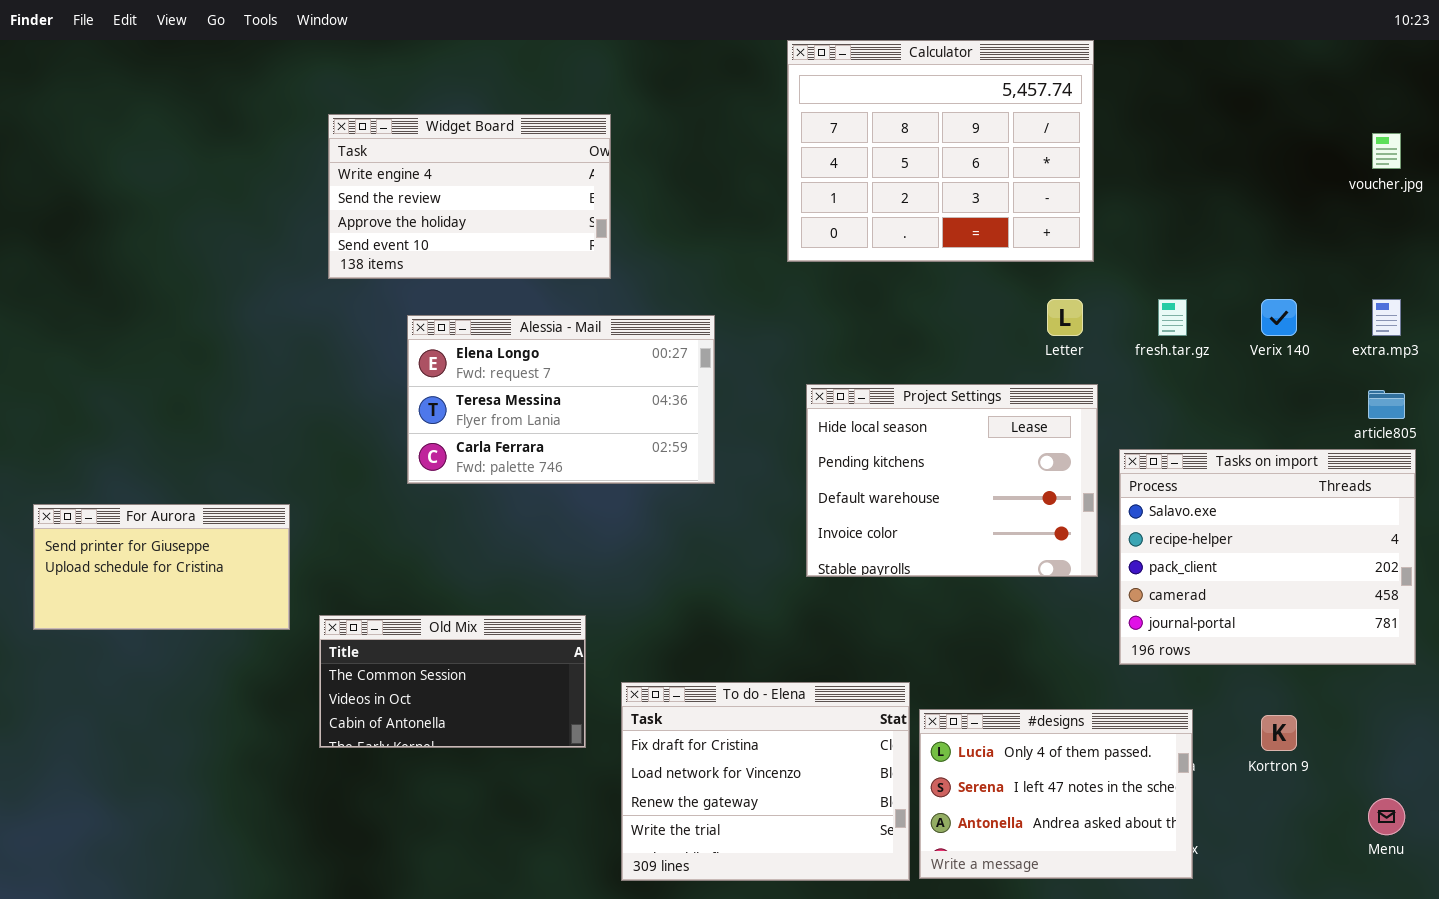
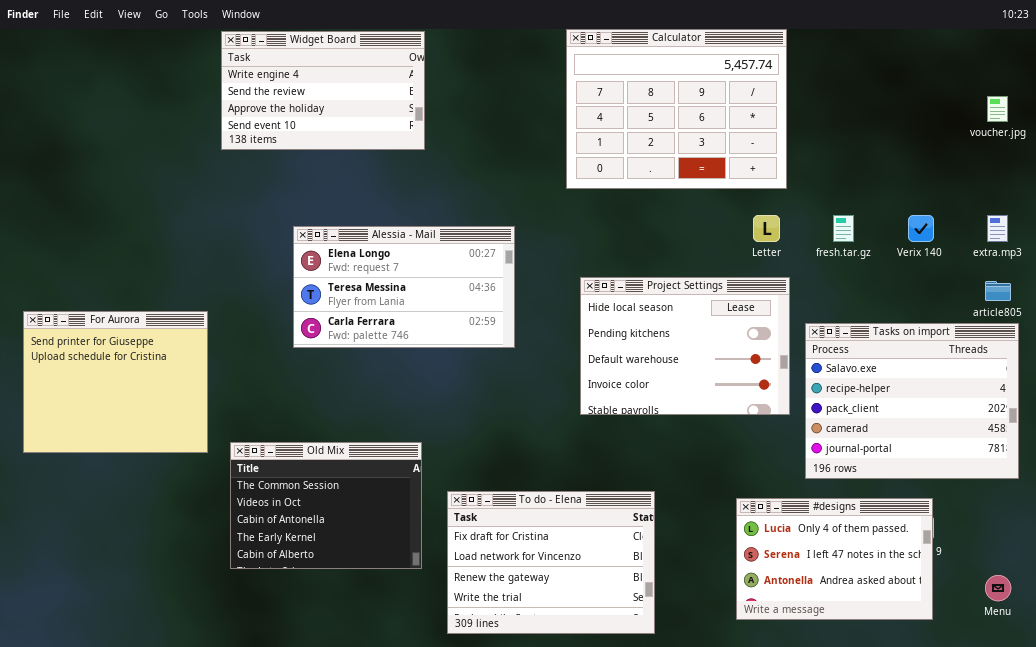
Widget Board: [328,114,611,279] -> [221,31,425,150], moved
For Aurora: [33,504,290,630] -> [23,311,208,453], resized
Old Mix: [319,615,586,748] -> [230,442,422,569], resized
#designs: [919,709,1193,879] -> [736,498,933,620], moved

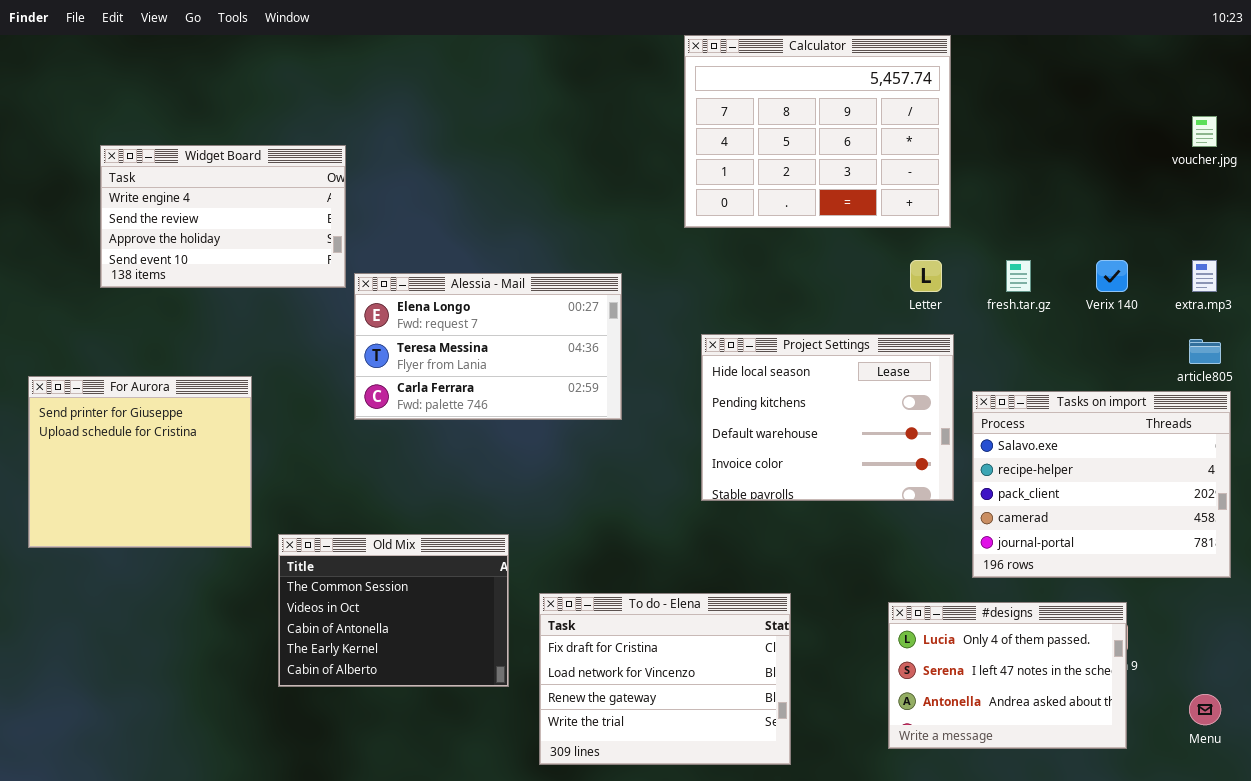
Widget Board: [221,31,425,150] -> [100,145,346,288], moved

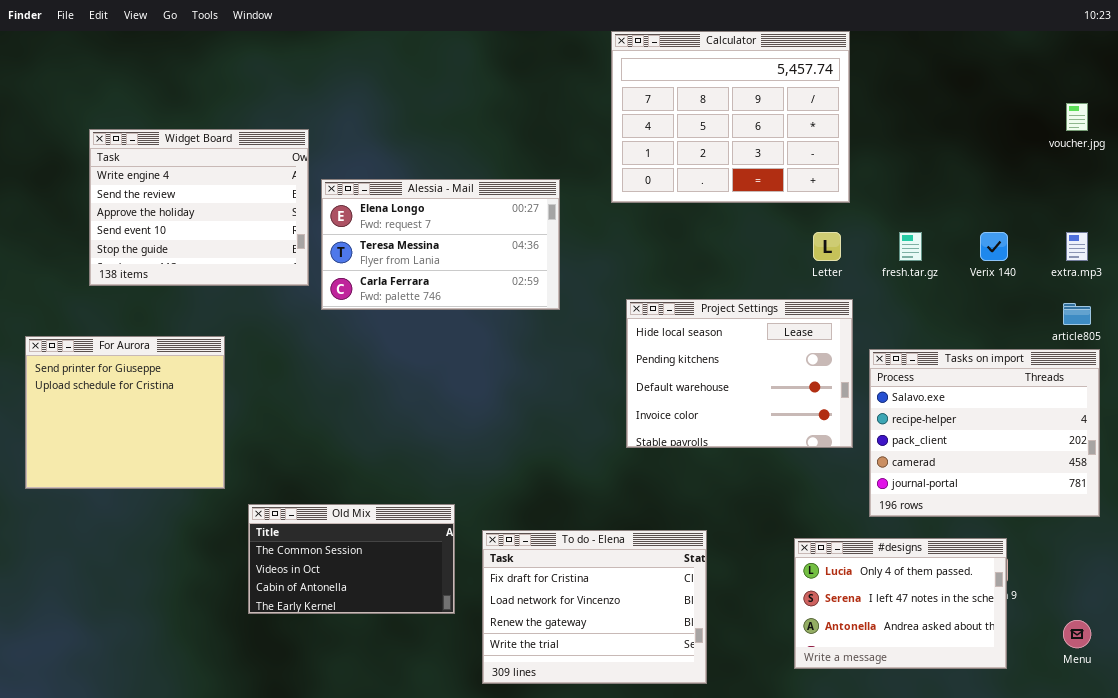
Widget Board: [100,145,346,288] -> [89,129,309,286], resized
Alessia - Mail: [354,273,622,420] -> [321,179,560,310], moved
Old Mix: [278,534,509,687] -> [248,504,455,614], resized

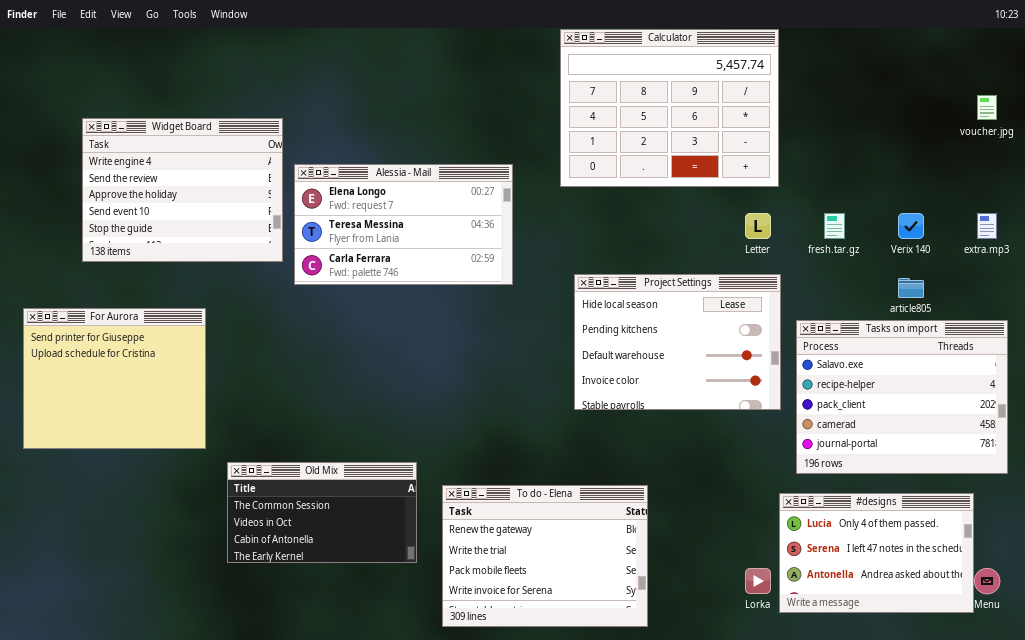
article805: [1063,303,1091,325] -> [898,278,924,298], moved
To do - Elena: [482,530,707,684] -> [442,485,648,627], scrolled down 2 rows
#designs: [794,538,1007,669] -> [779,493,974,613], moved

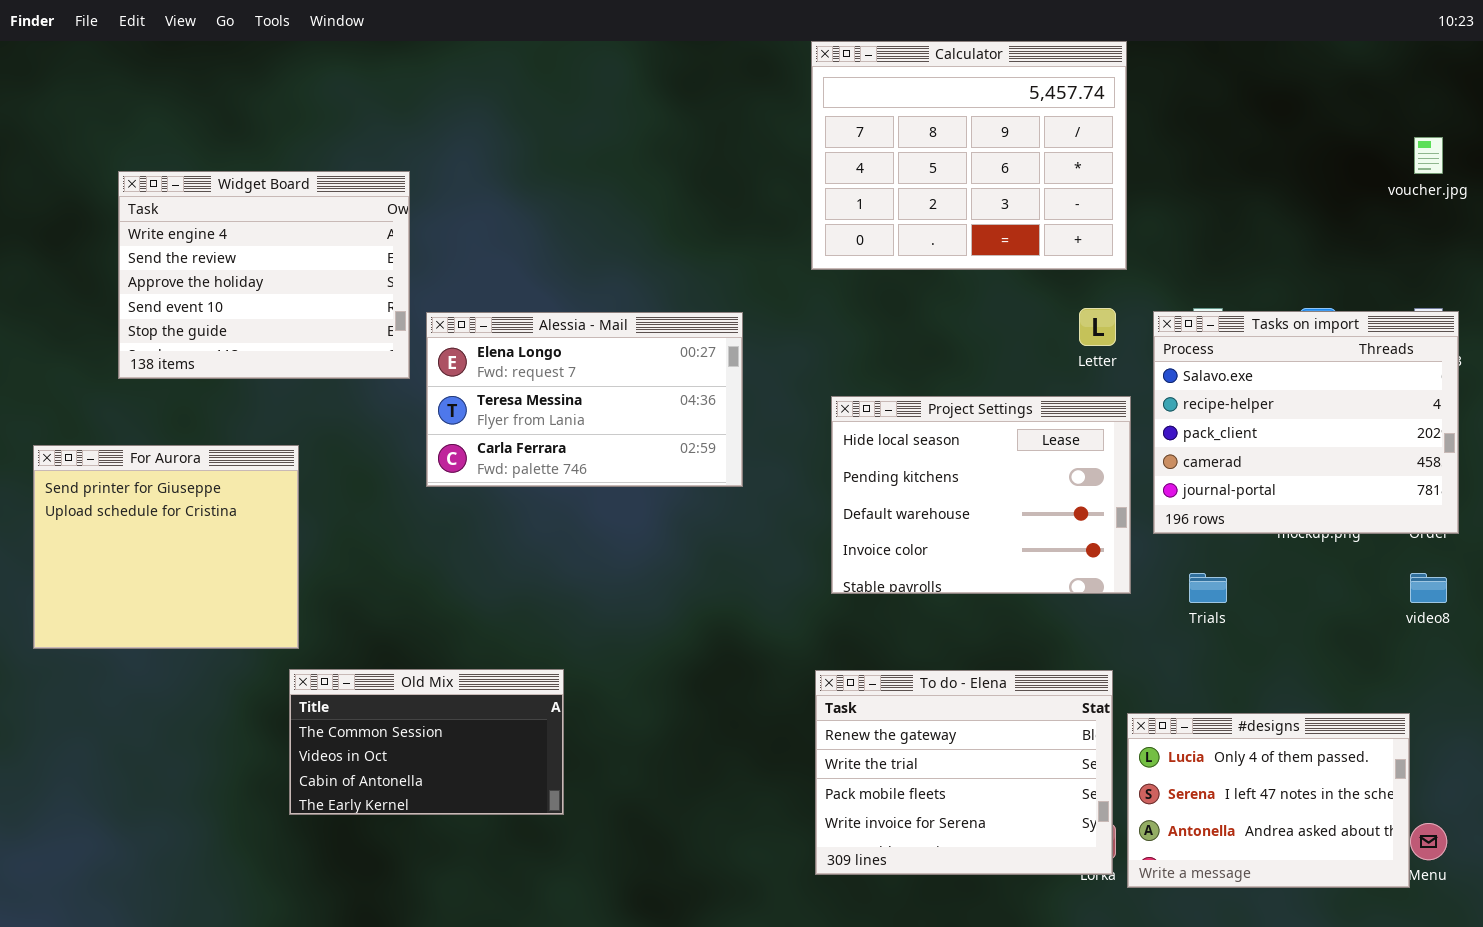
Alessia - Mail: [294,164,513,285] -> [426,312,743,487], moved
Tasks on import: [796,320,1008,474] -> [1153,311,1459,534], moved
Old Mix: [227,462,417,563] -> [289,669,564,815], moved
To do - Elena: [442,485,648,627] -> [815,670,1113,875], moved

